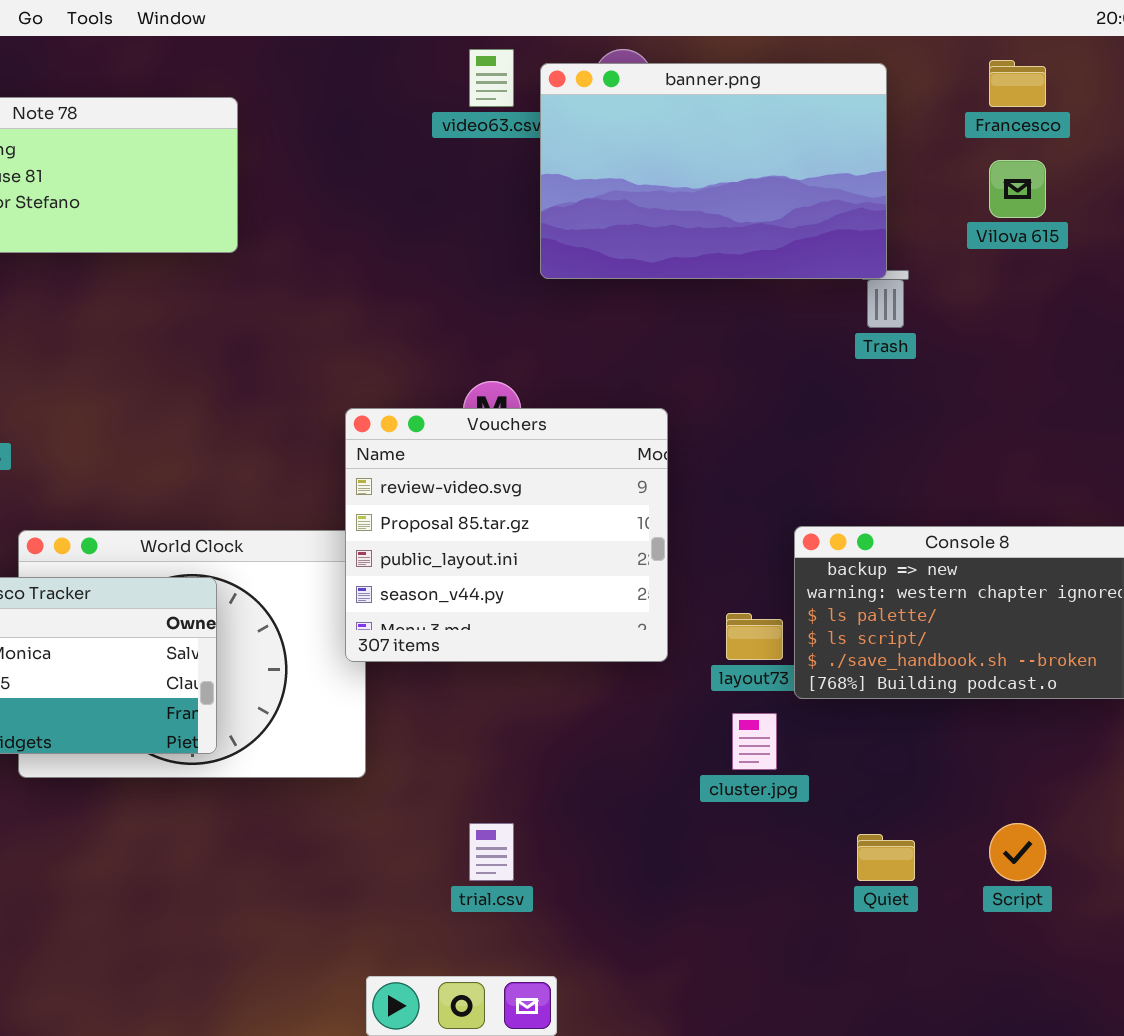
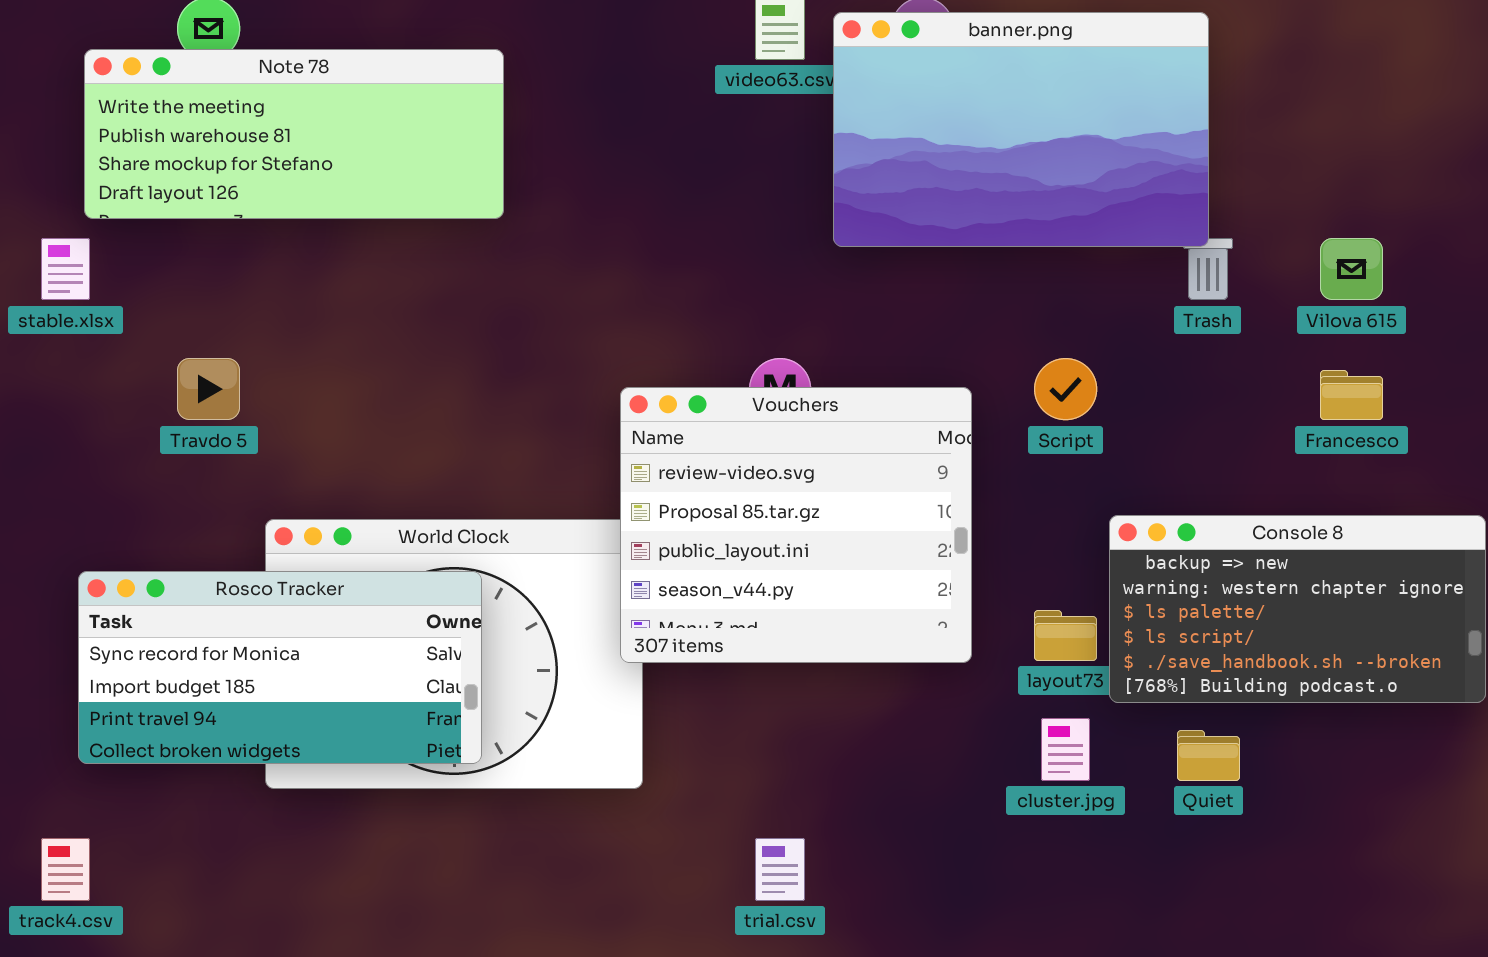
Francesco: [989,60,1046,107] -> [1320,370,1383,420], moved
Vilova 615: [989,160,1046,218] -> [1320,238,1383,300], moved
Script: [989,823,1046,881] -> [1034,358,1097,420], moved
Quiet: [857,834,915,881] -> [1177,730,1240,781], moved

